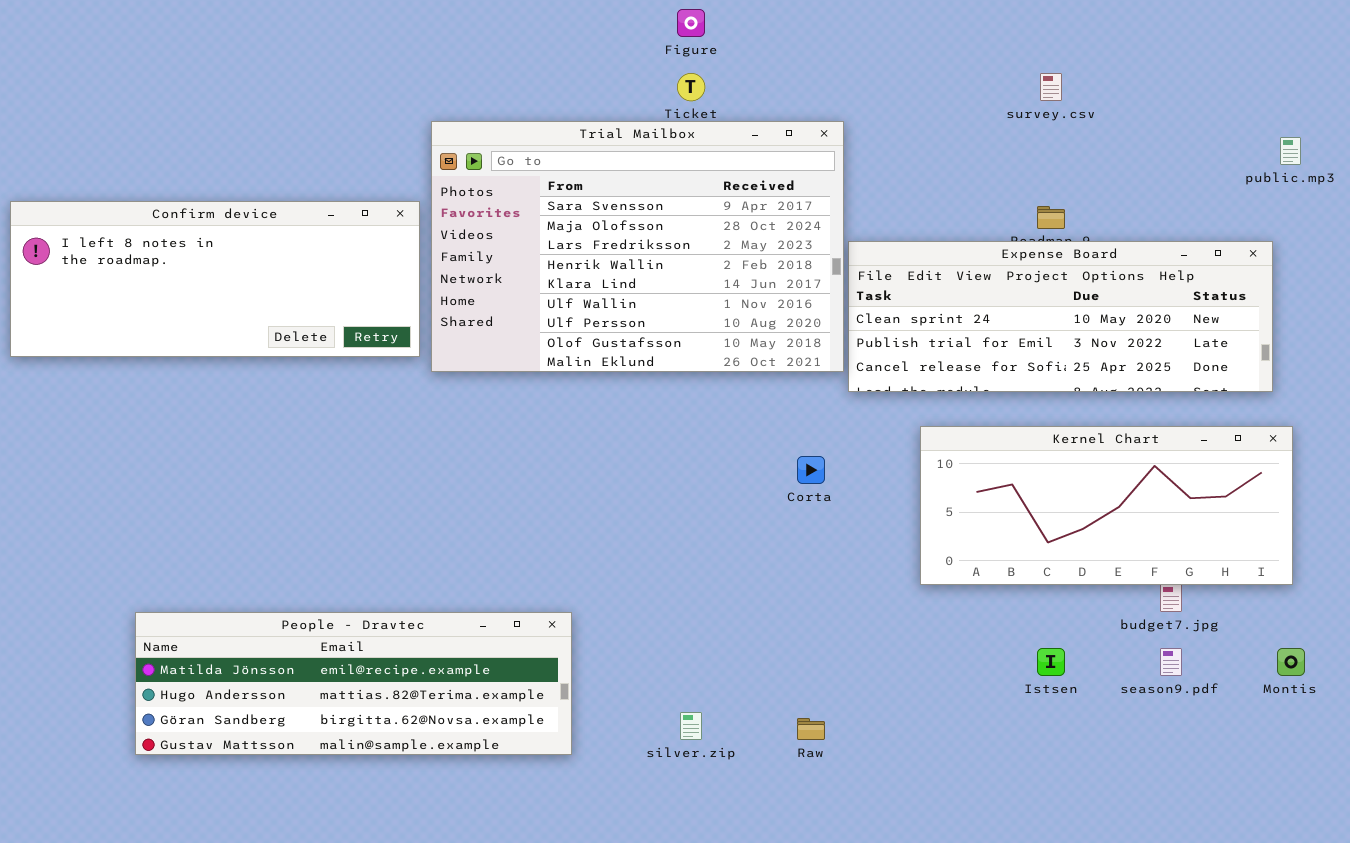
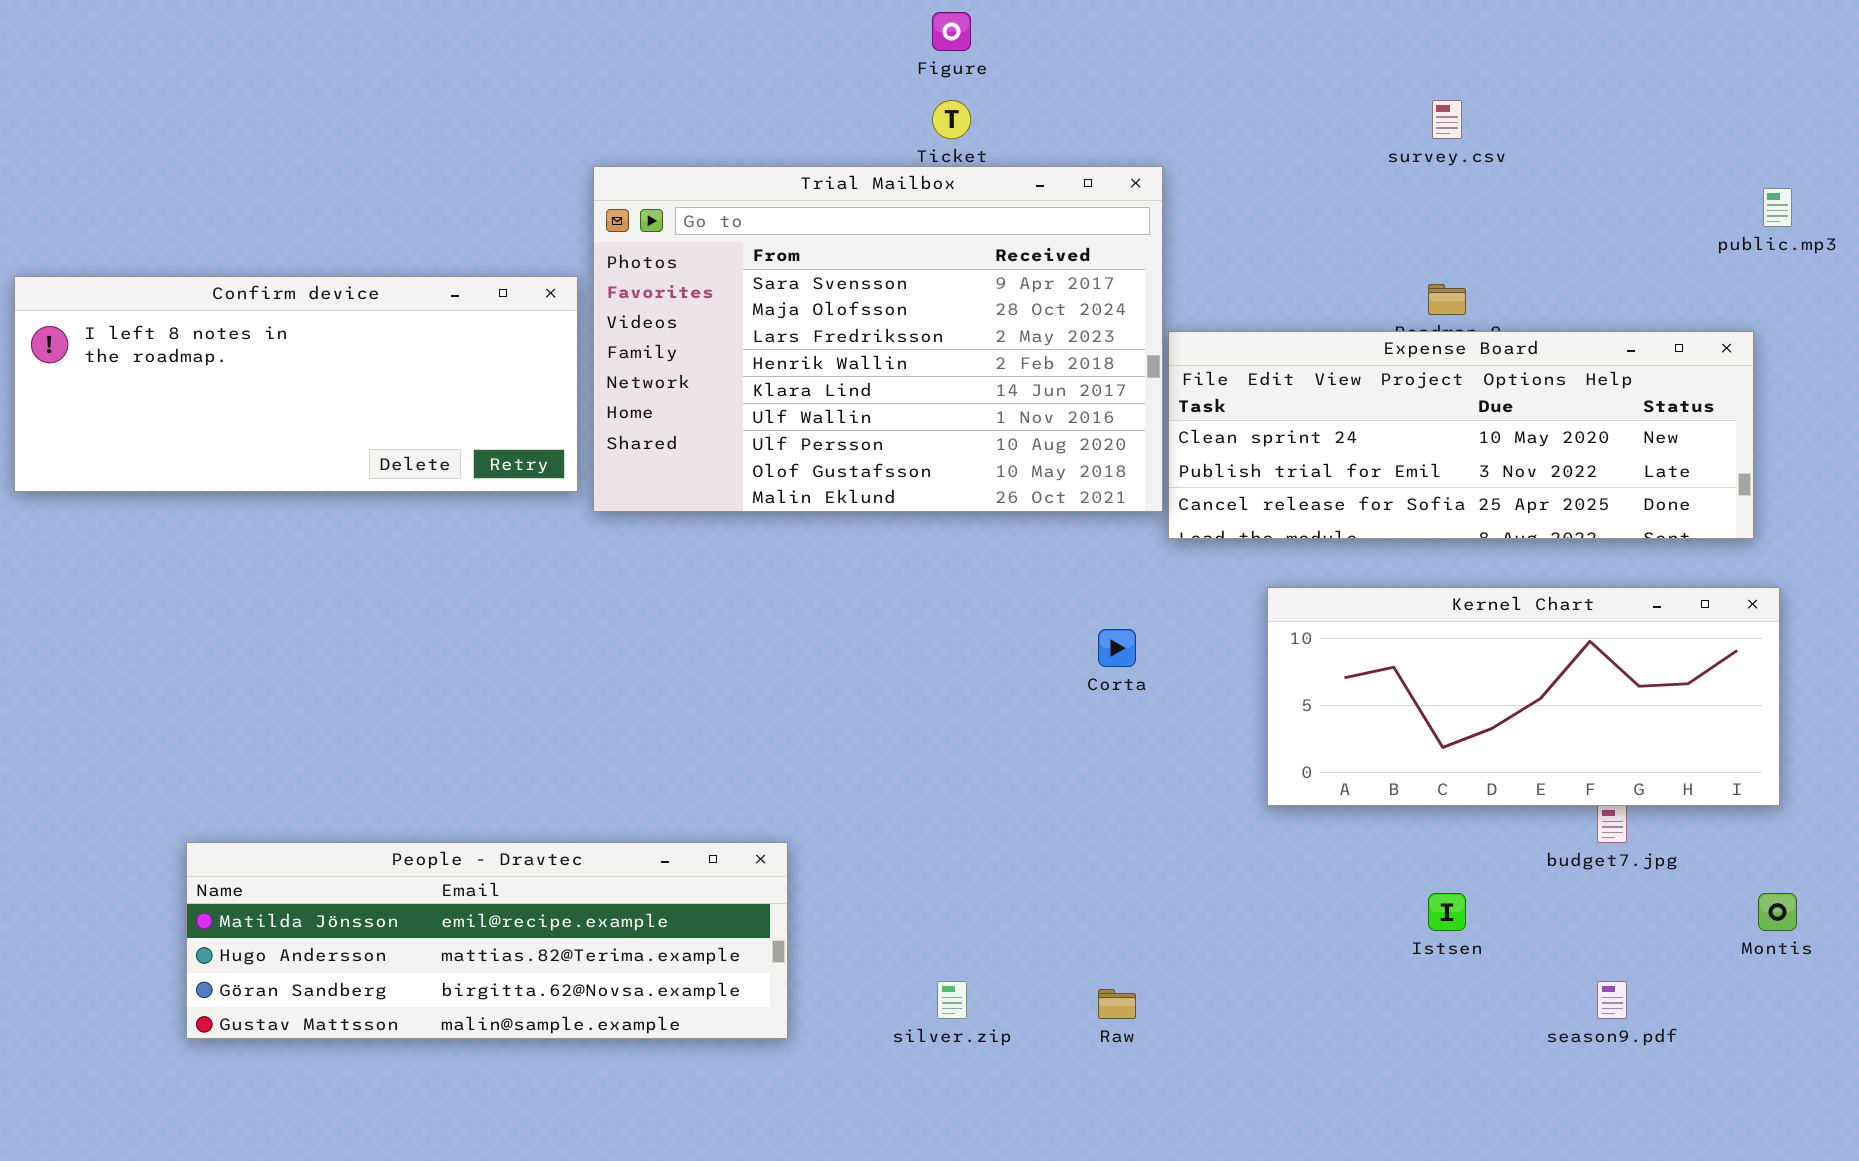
season9.pdf: [1160,648,1182,676] -> [1597,981,1627,1019], moved

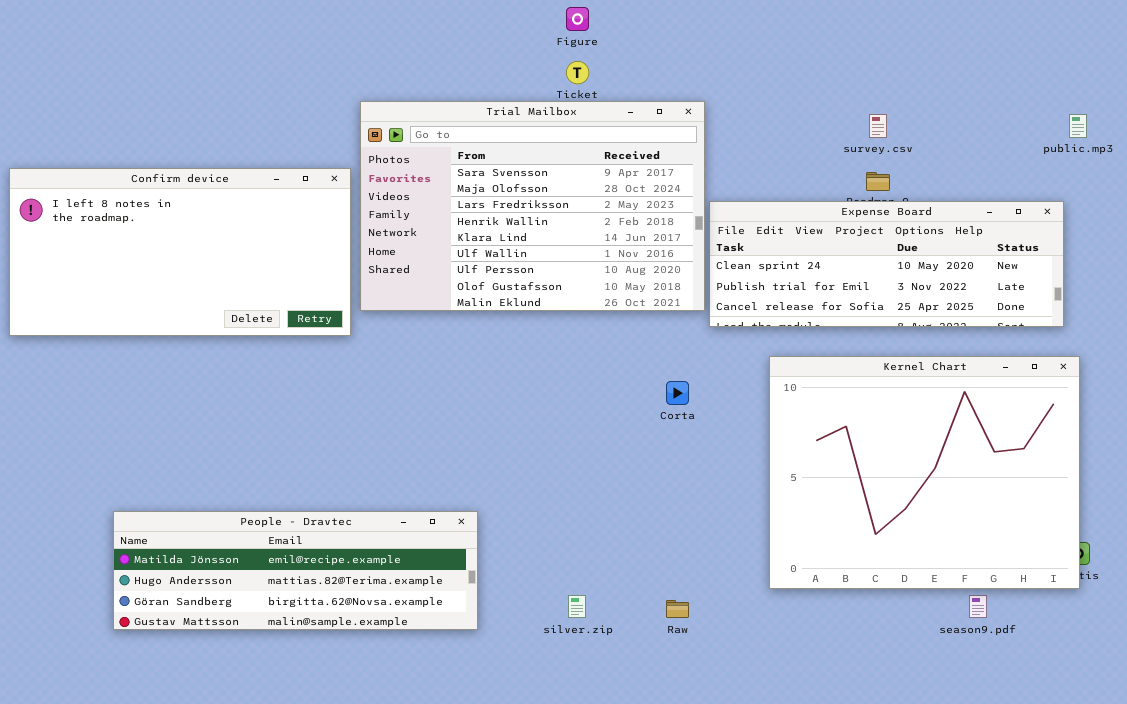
survey.csv: [1432,100,1462,139] -> [869,114,887,138], moved
Confirm device: [14,276,578,492] -> [9,168,351,336], resized
Kernel Chart: [1267,587,1780,806] -> [769,356,1080,589], resized

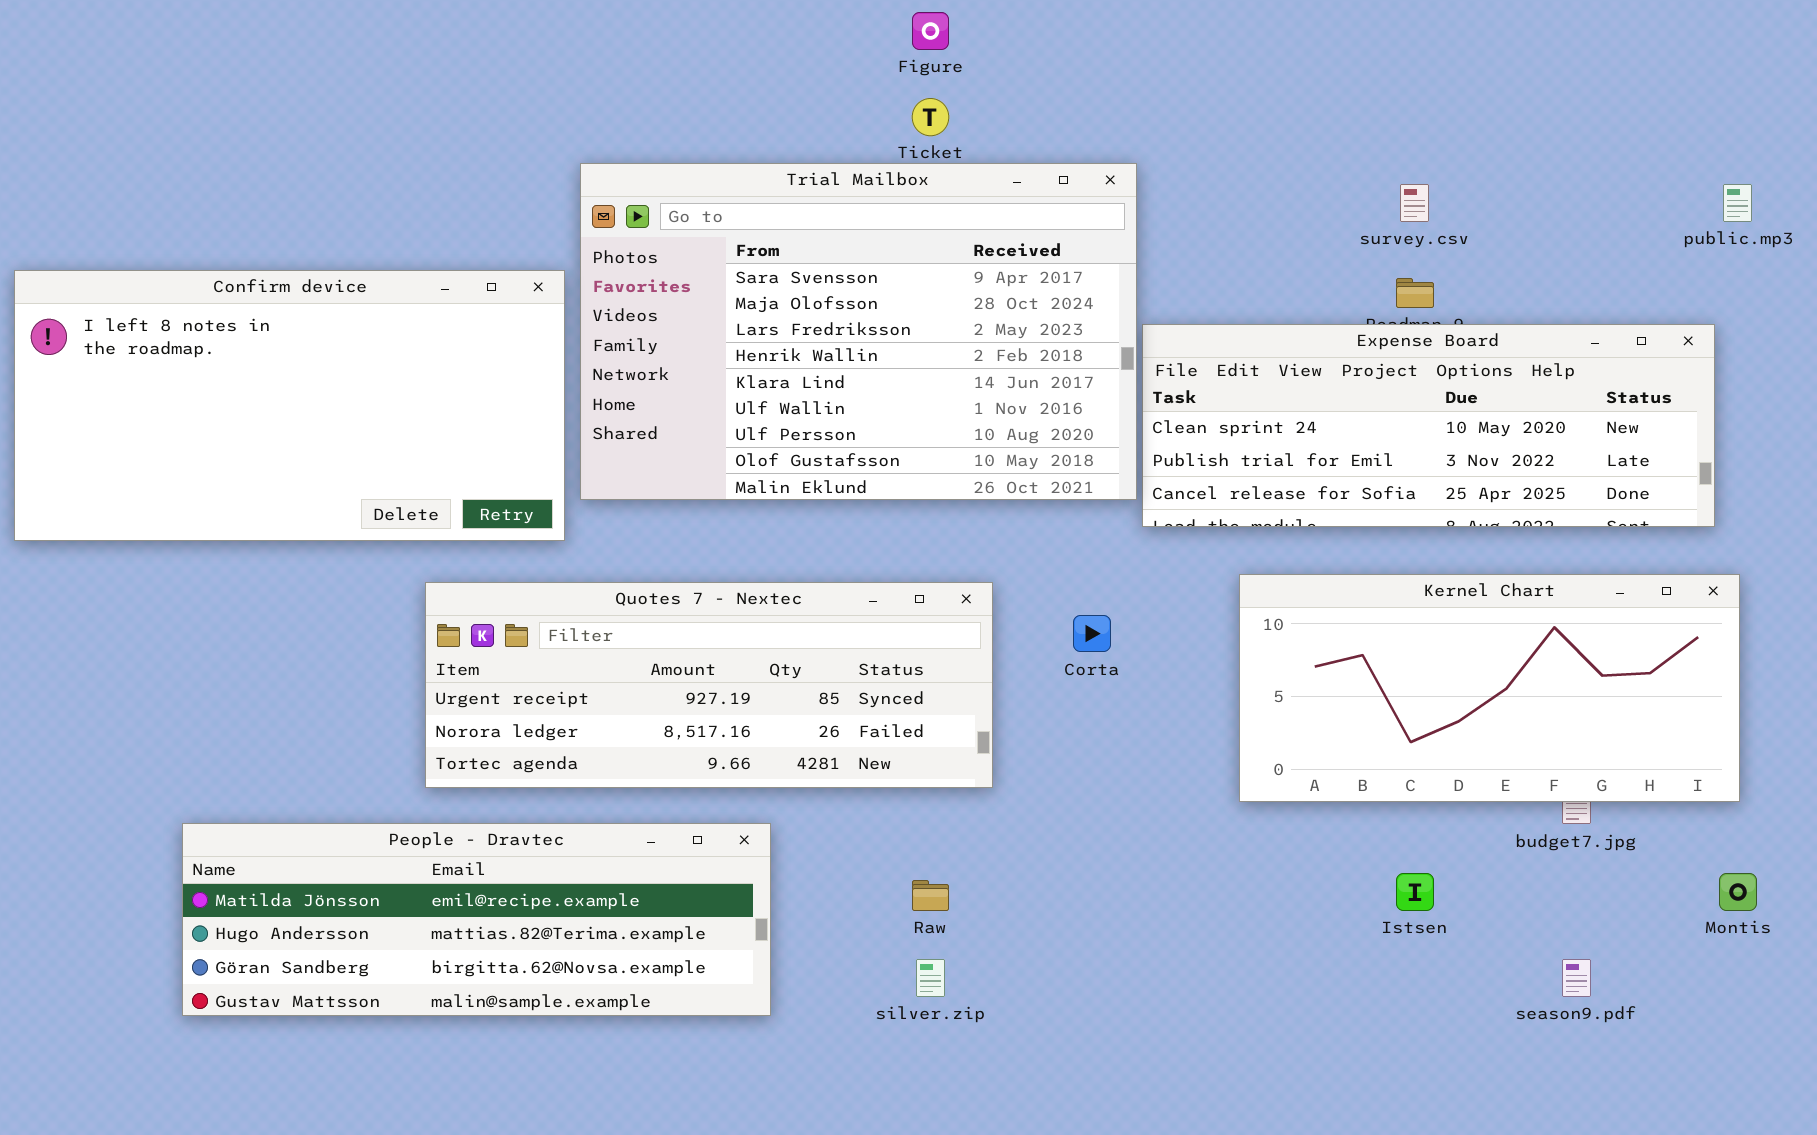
Kernel Chart: [769,356,1080,589] -> [1239,574,1740,802], resized
Quotes 7 - Nextec: none -> [425,582,993,788], opened
Raw: [666,600,689,618] -> [912,880,949,911], moved

